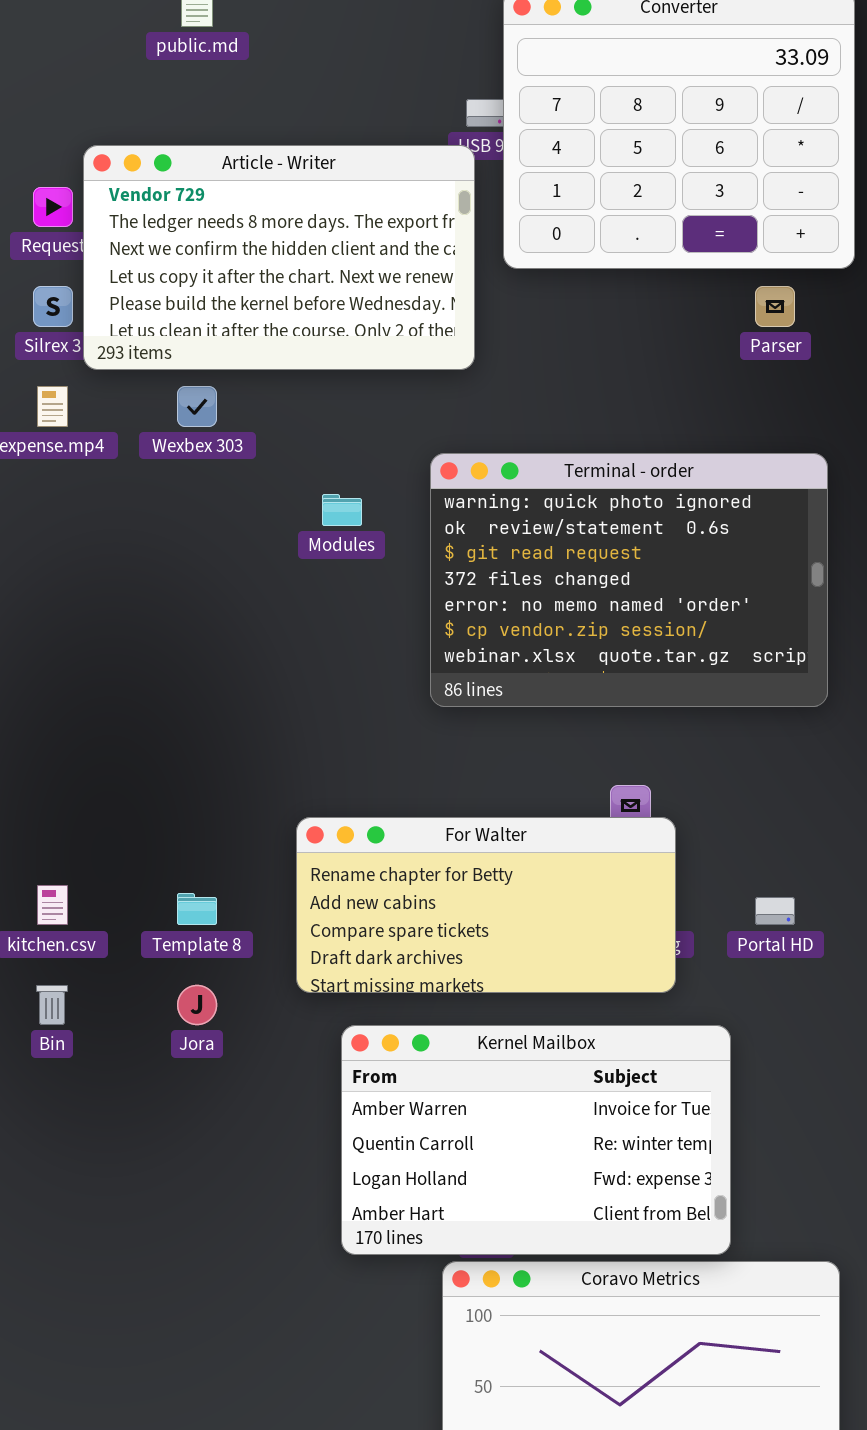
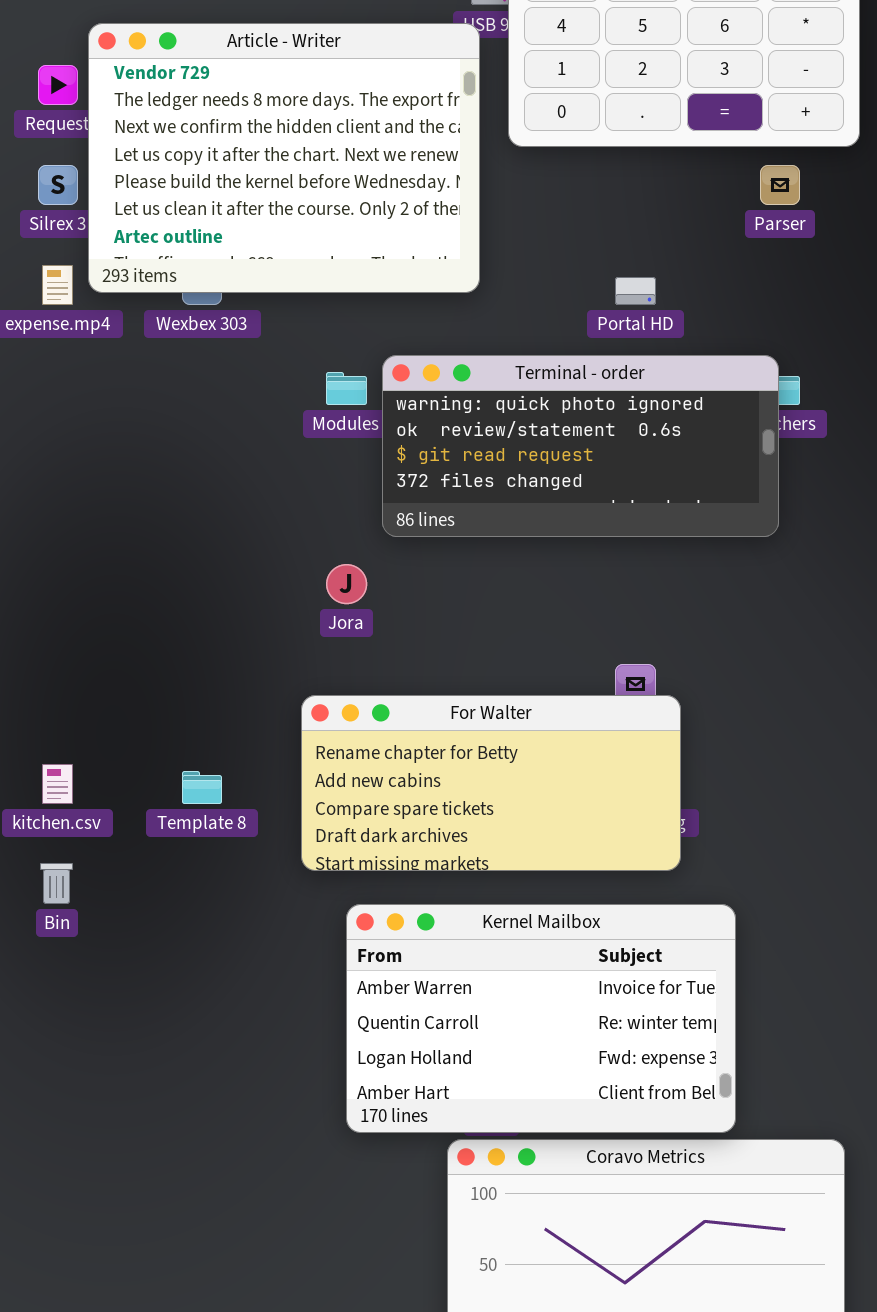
Article - Writer: [83,145,475,370] -> [88,23,480,293], resized
Terminal - order: [430,453,828,707] -> [382,355,779,537], moved, resized
Portal HD: [755,897,795,925] -> [615,277,656,305], moved
Jora: [177,985,217,1025] -> [326,564,367,604], moved

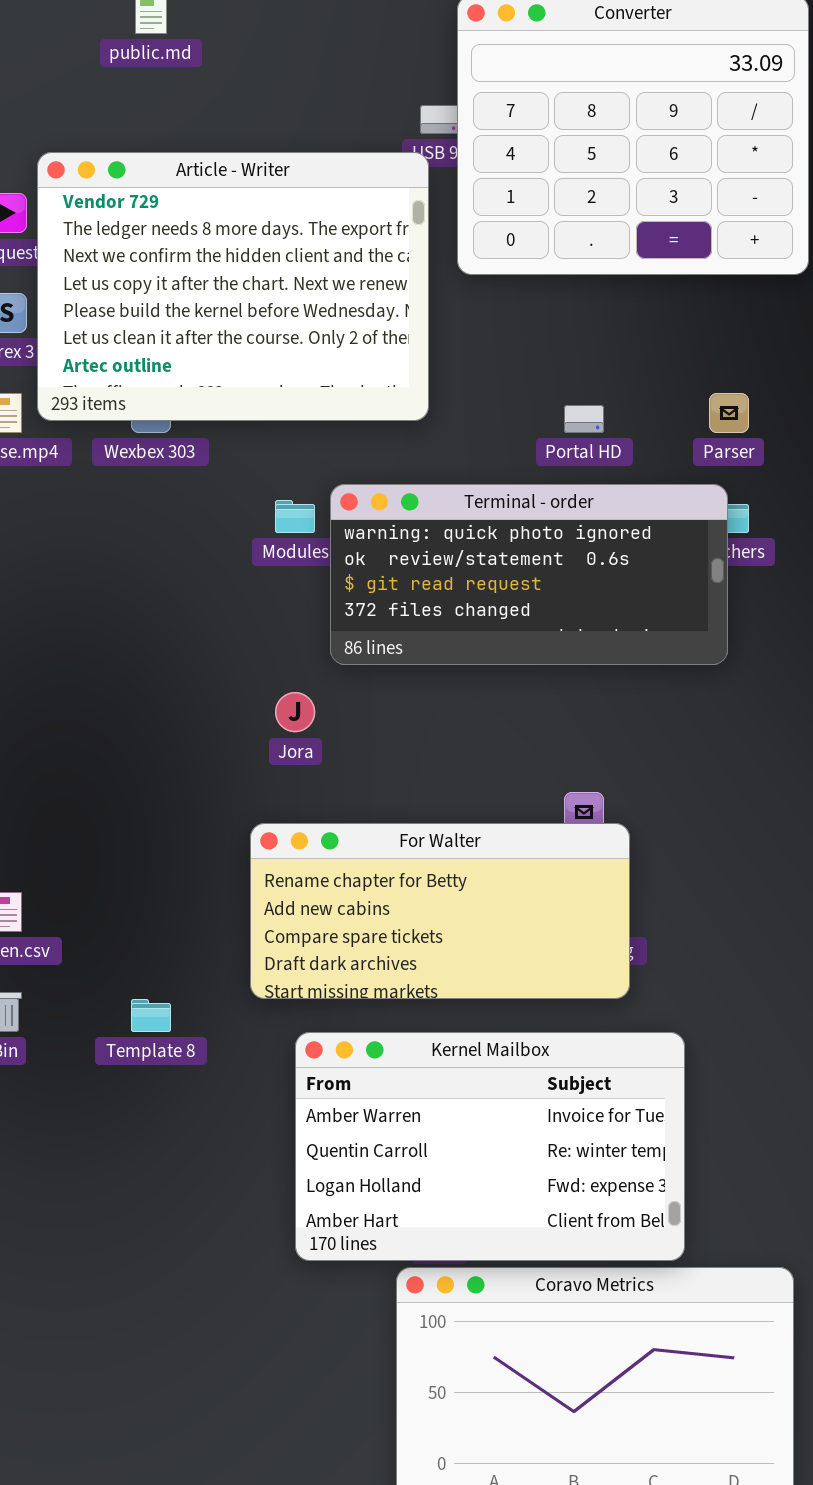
Parser: [760,165,800,205] -> [709,393,749,433], moved
Template 8: [182,771,222,804] -> [131,999,171,1032], moved

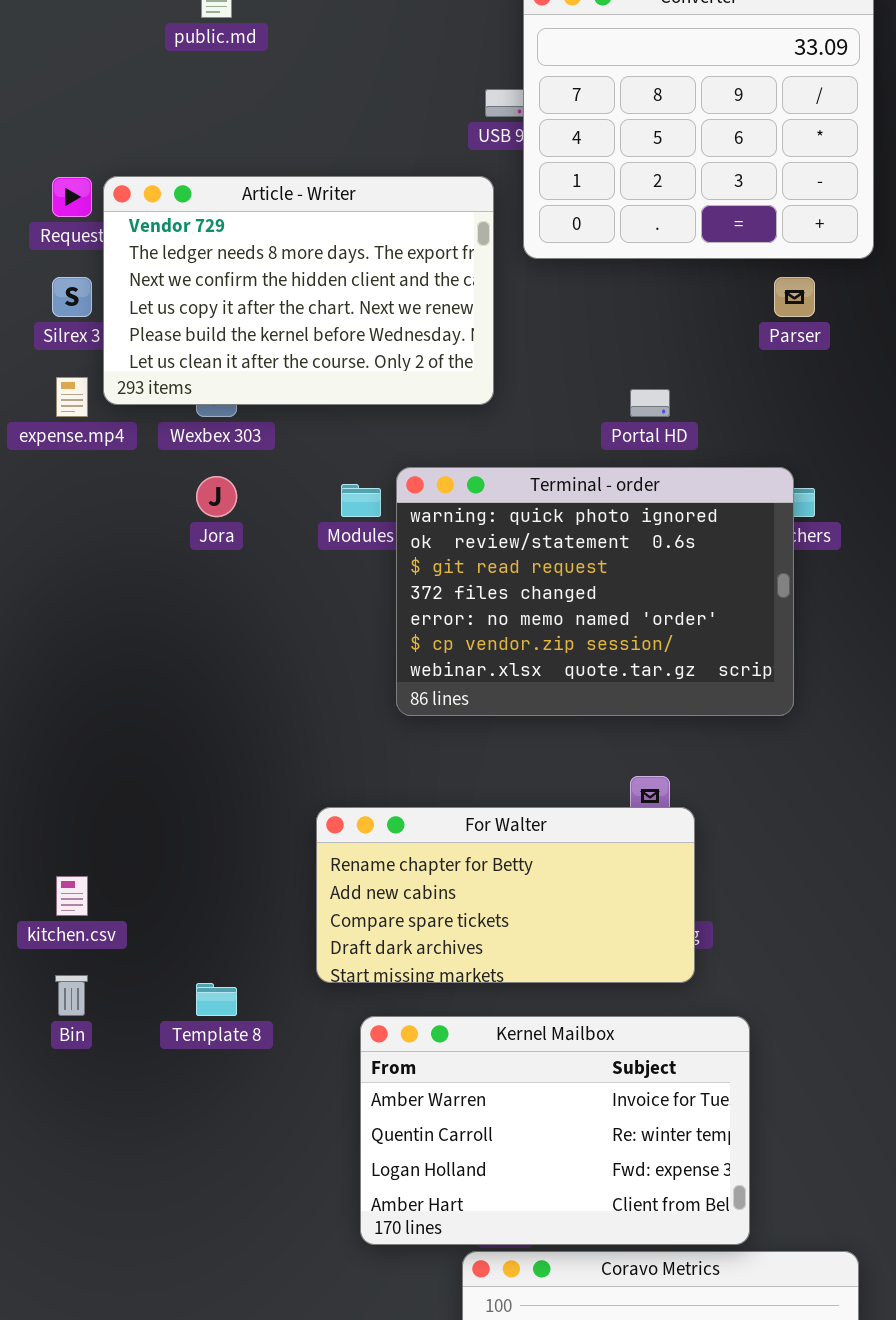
Article - Writer: [37,152,429,421] -> [103,176,494,405], resized
Parser: [709,393,749,433] -> [774,277,815,317], moved
Terminal - order: [330,484,728,665] -> [396,467,794,716], resized
Jora: [275,692,315,732] -> [196,476,237,517], moved

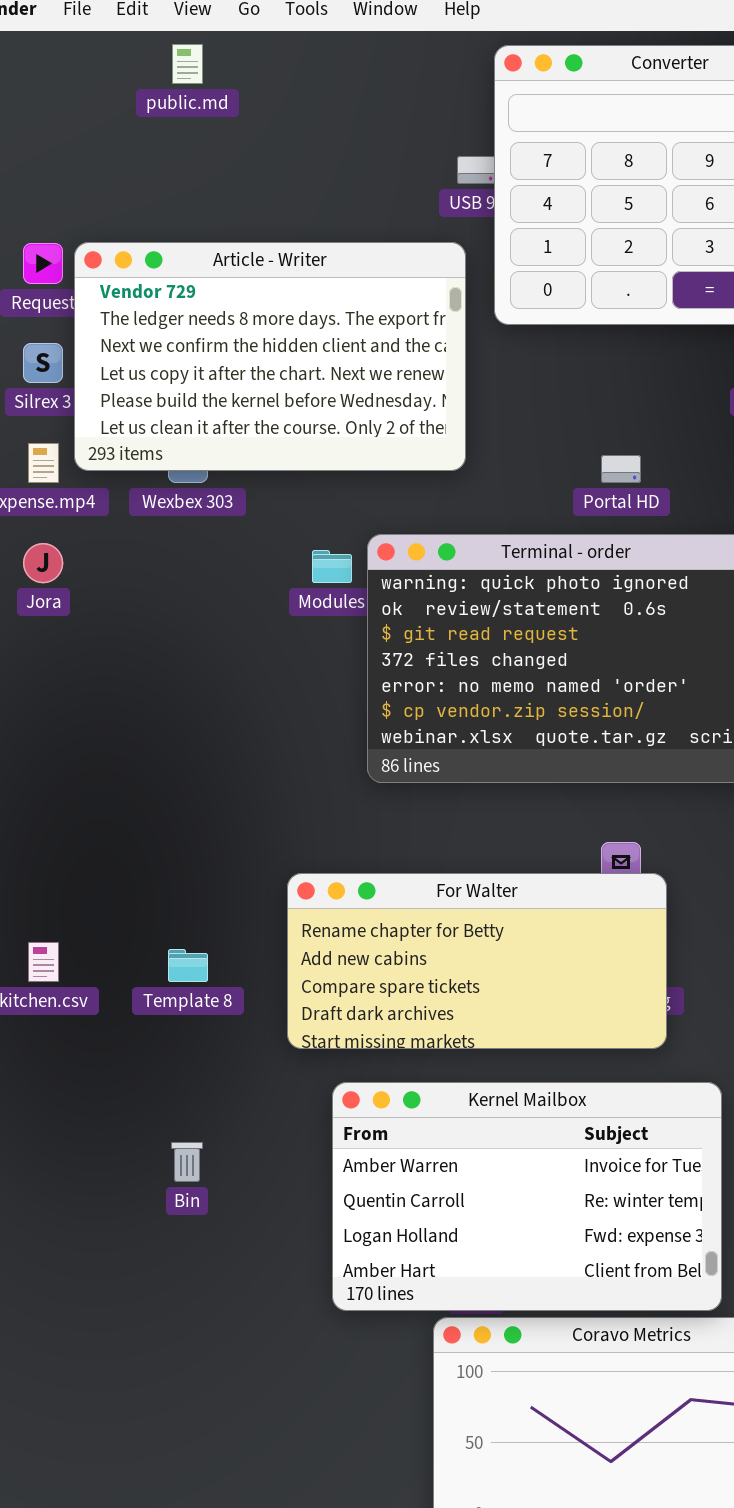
Jora: [196,476,237,517] -> [23,543,63,583], moved
Bin: [55,975,88,1016] -> [171,1142,203,1182], moved
Template 8: [196,983,237,1016] -> [168,949,208,982], moved

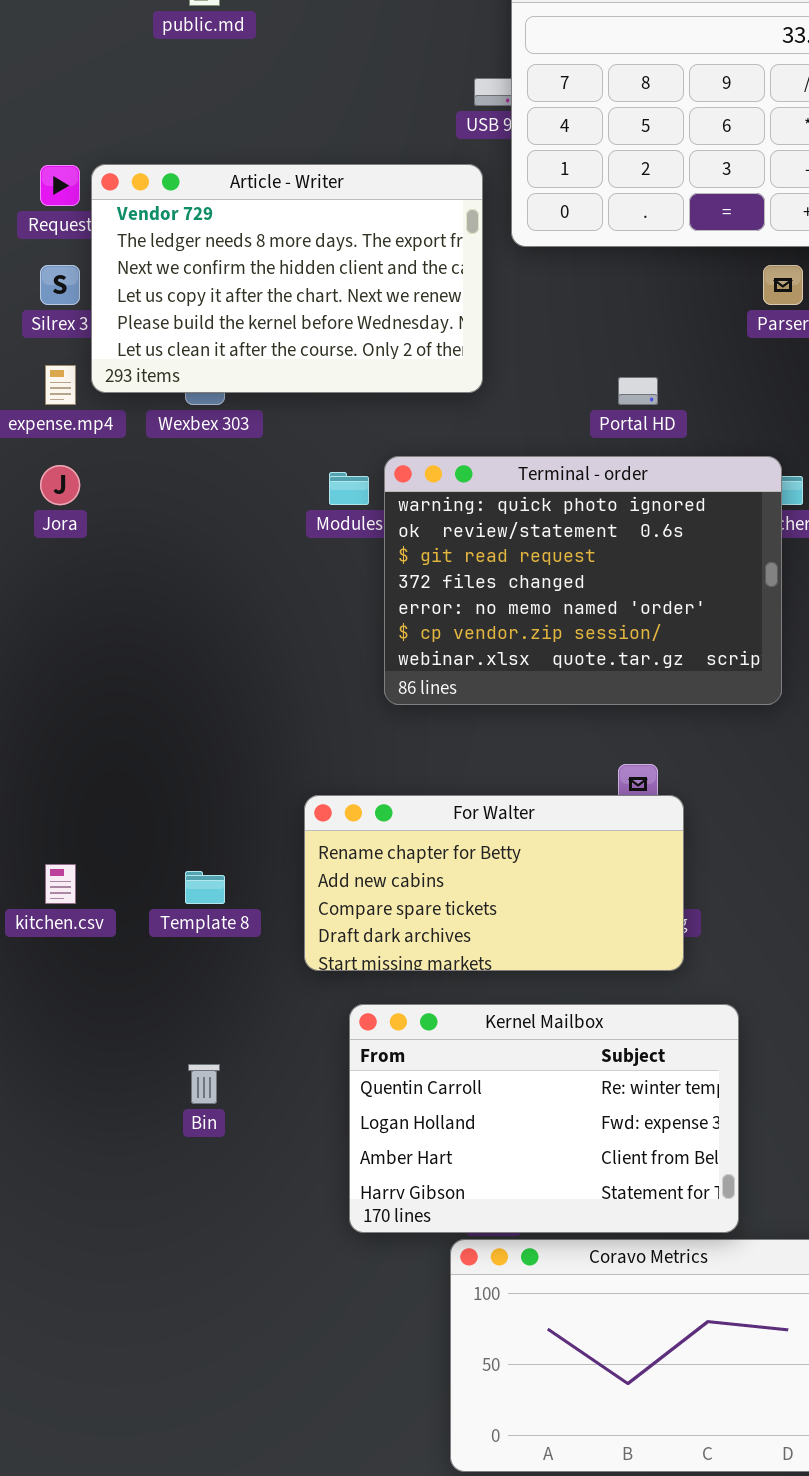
Kernel Mailbox: [332,1082,722,1311] -> [349,1004,739,1233], scrolled down 1 row

